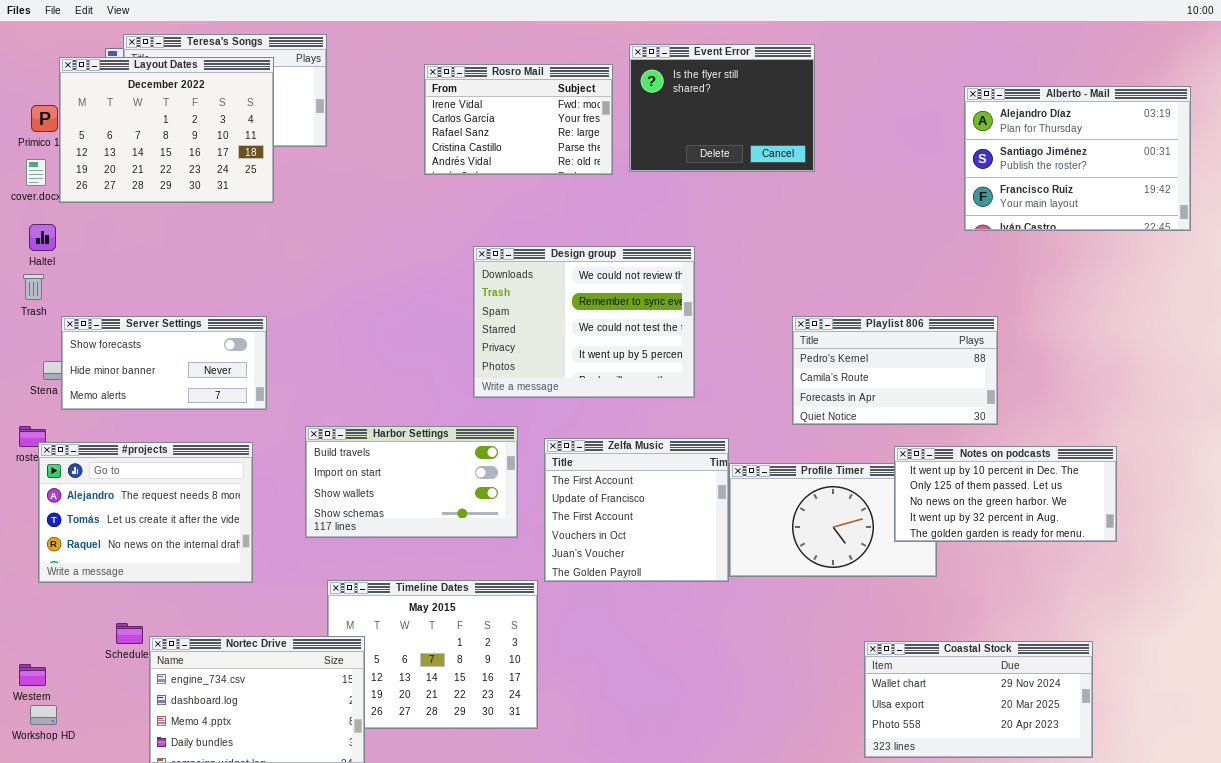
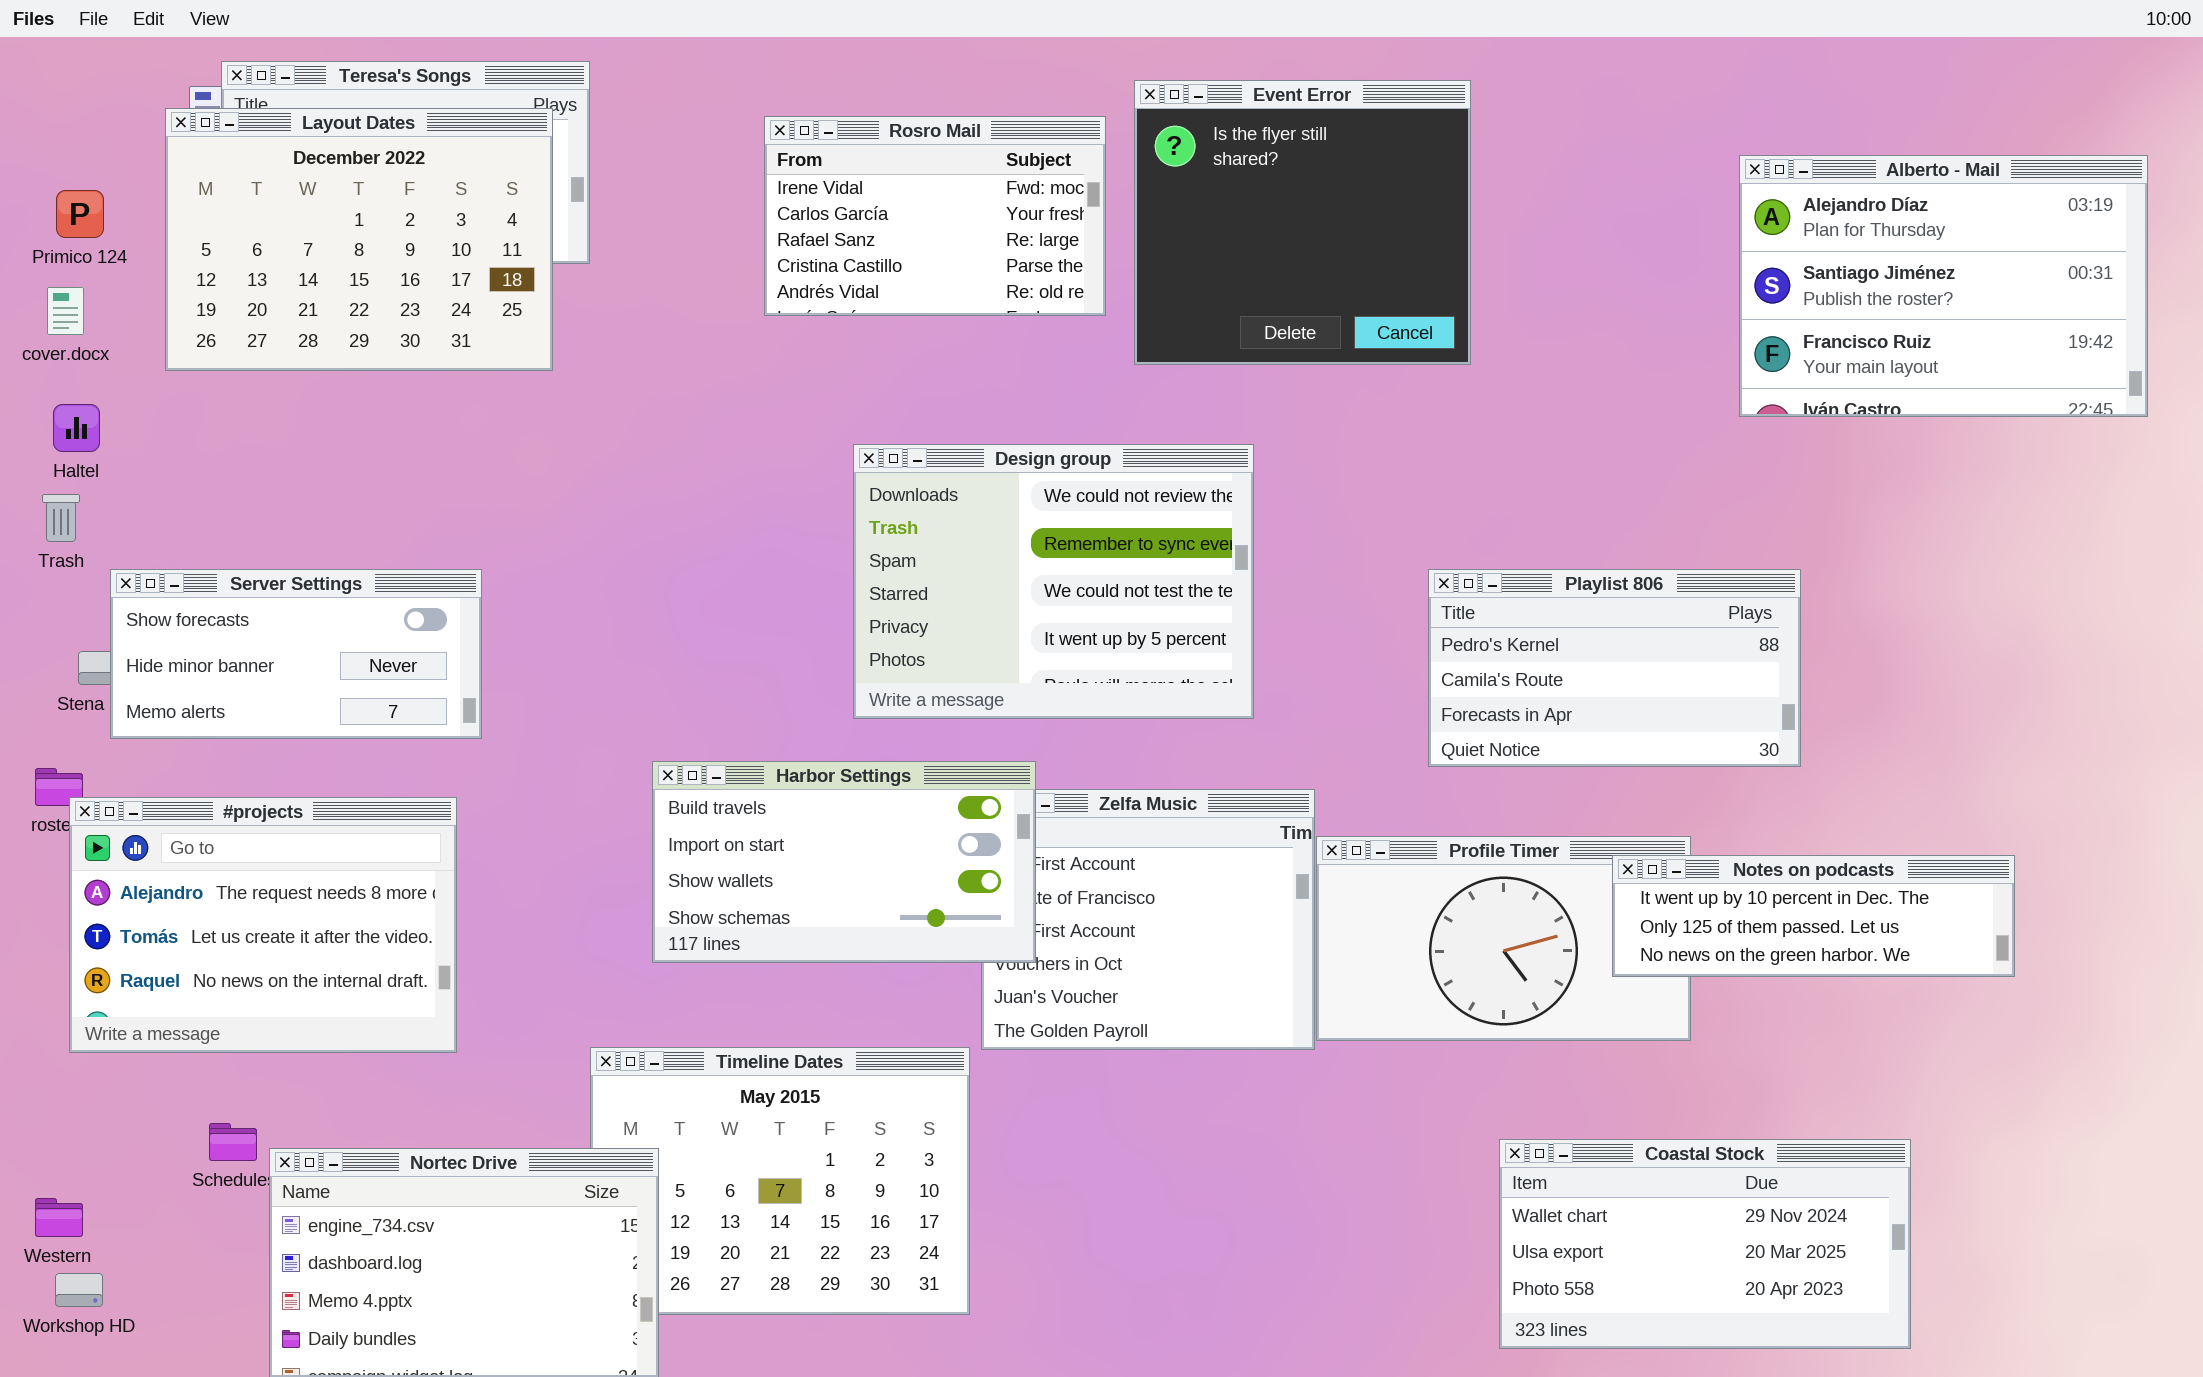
Event Error: [629,44,815,172] -> [1134,80,1471,365], resized
Layout Dates: [59,57,274,203] -> [165,108,553,371], moved
Harbor Settings: [305,426,518,538] -> [652,761,1036,963], moved
Notes on podcasts: [894,446,1117,542] -> [1612,855,2015,977], resized
Coastal Stock: [864,641,1093,758] -> [1499,1139,1911,1349], moved

